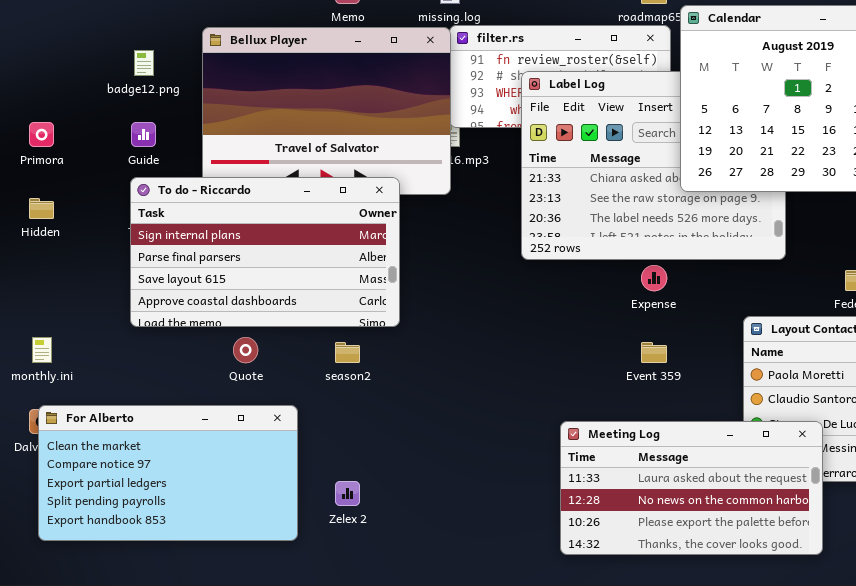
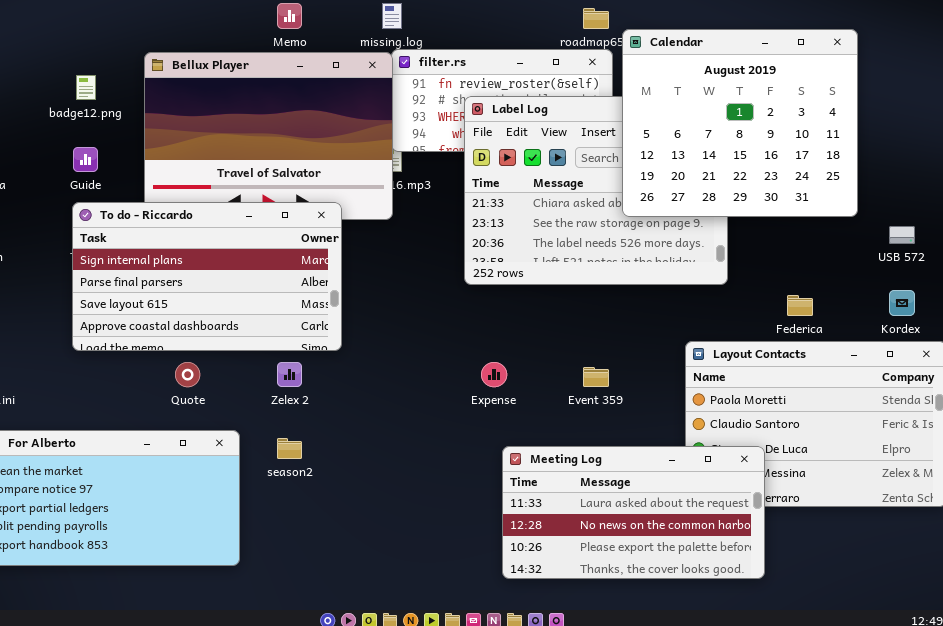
Expense: [641,265,667,291] -> [481,362,507,387], moved
season2: [335,342,360,363] -> [277,438,302,459], moved
Zelex 2: [335,481,360,506] -> [277,362,302,387], moved

